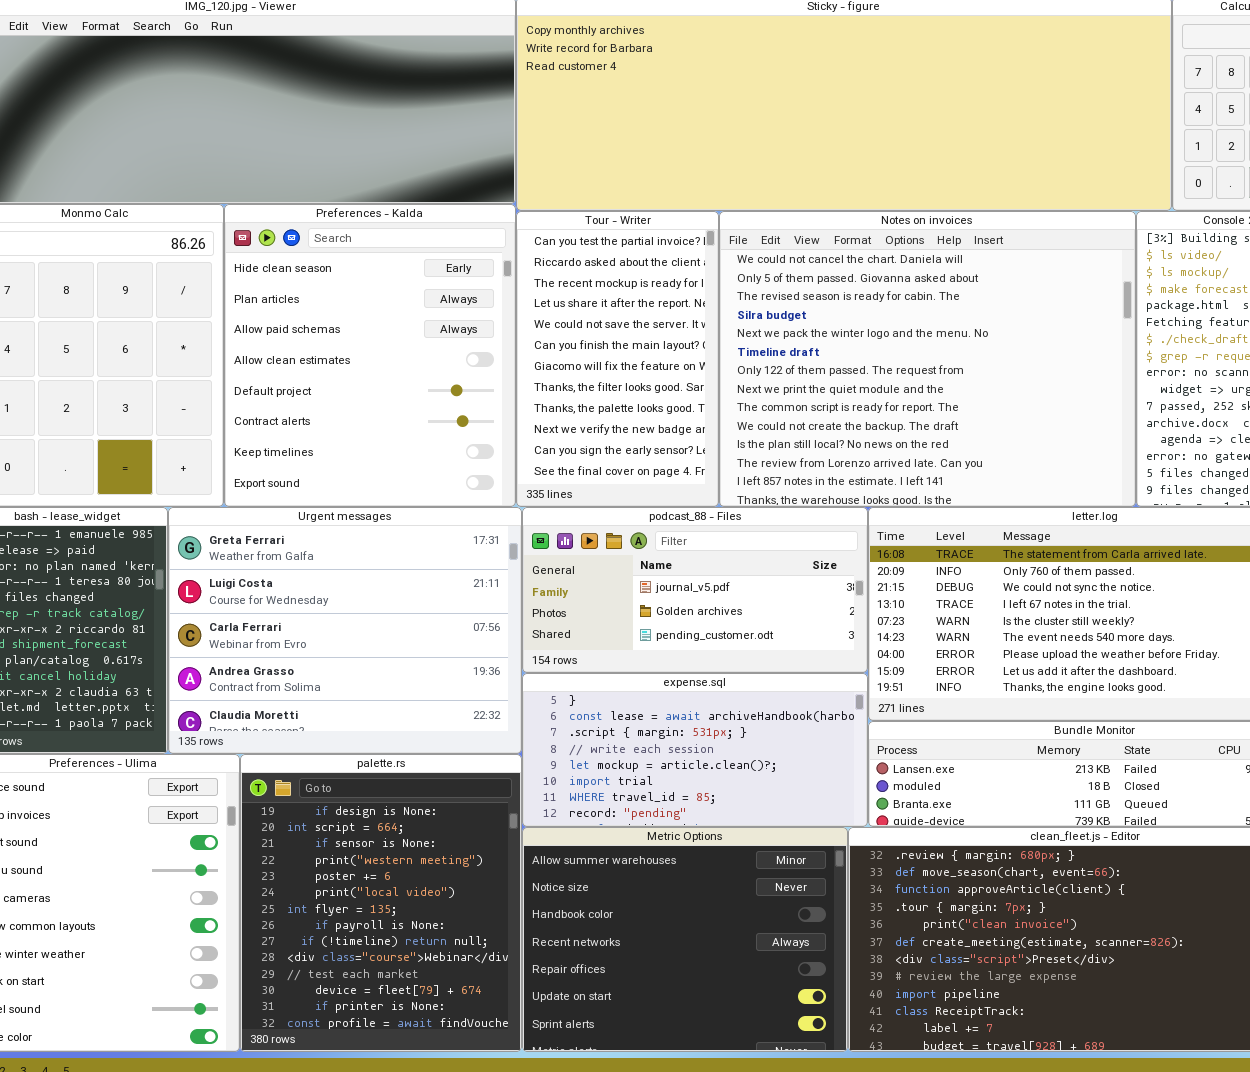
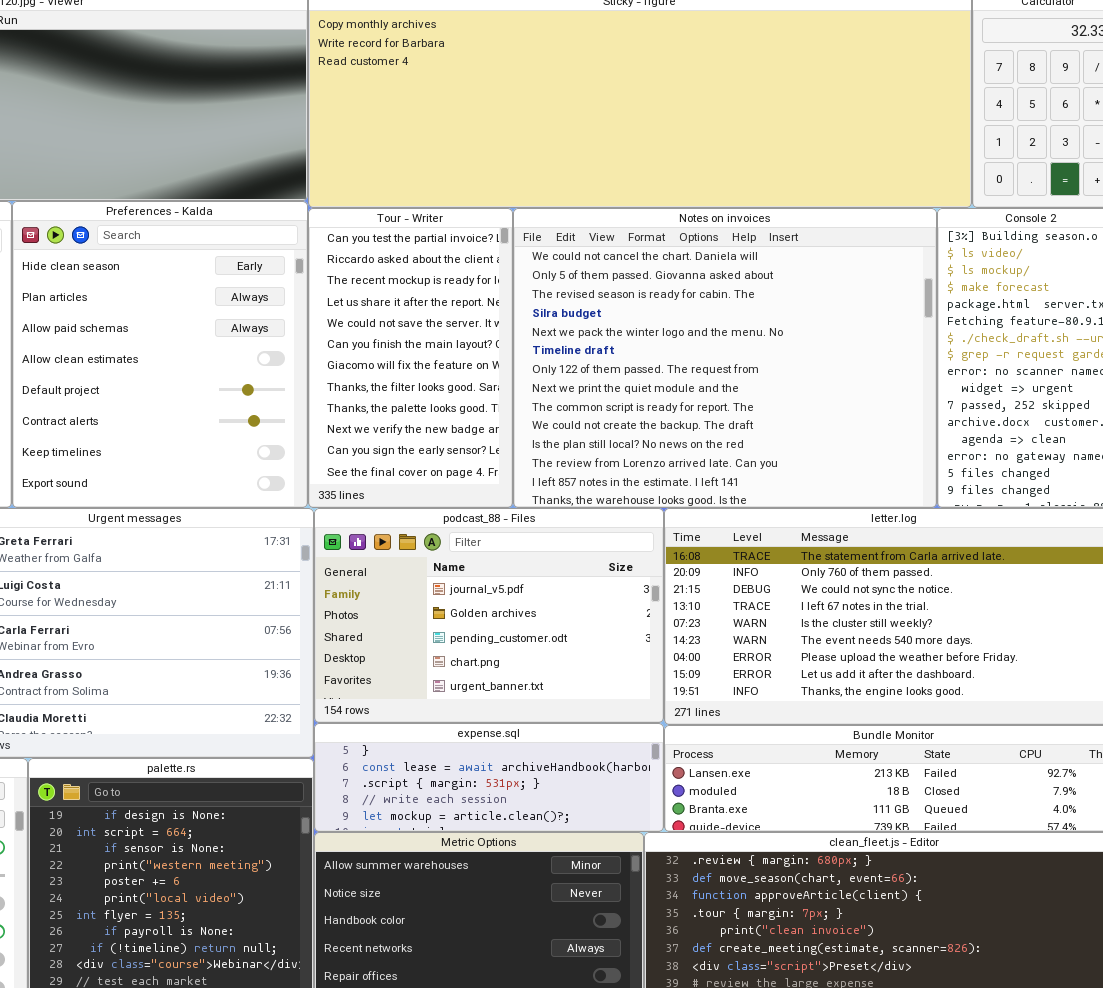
podcast_88 - Files: [522,507,868,673] -> [314,508,664,723], resized
expense.sql: [522,673,868,827] -> [314,723,664,832], resized

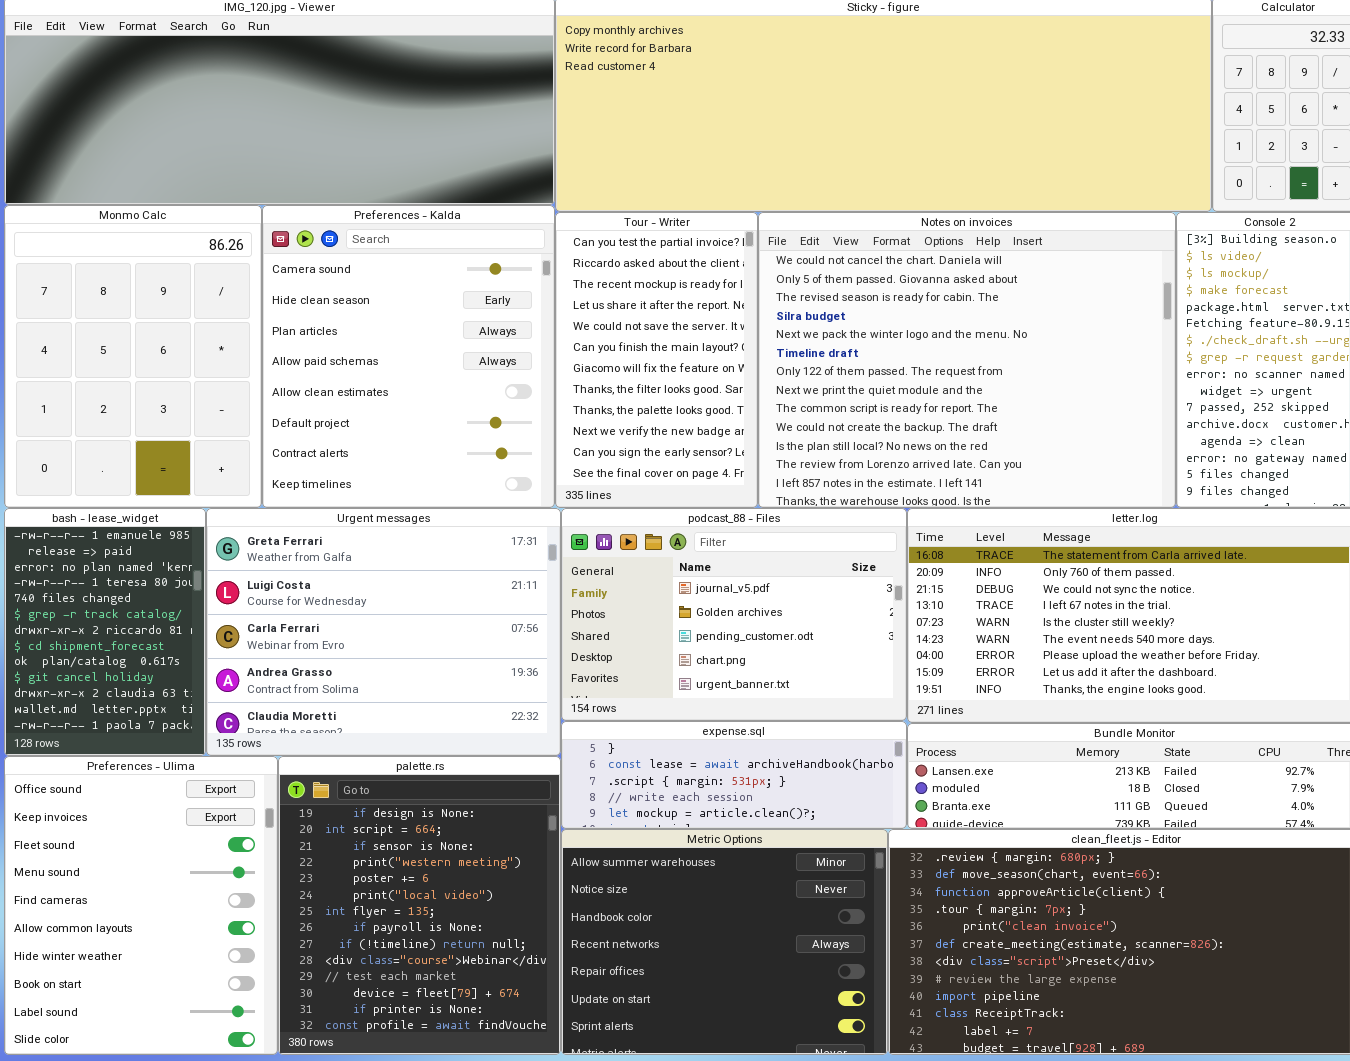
Preferences - Kalda: [12,201,308,508] -> [262,205,555,508], scrolled up 1 row

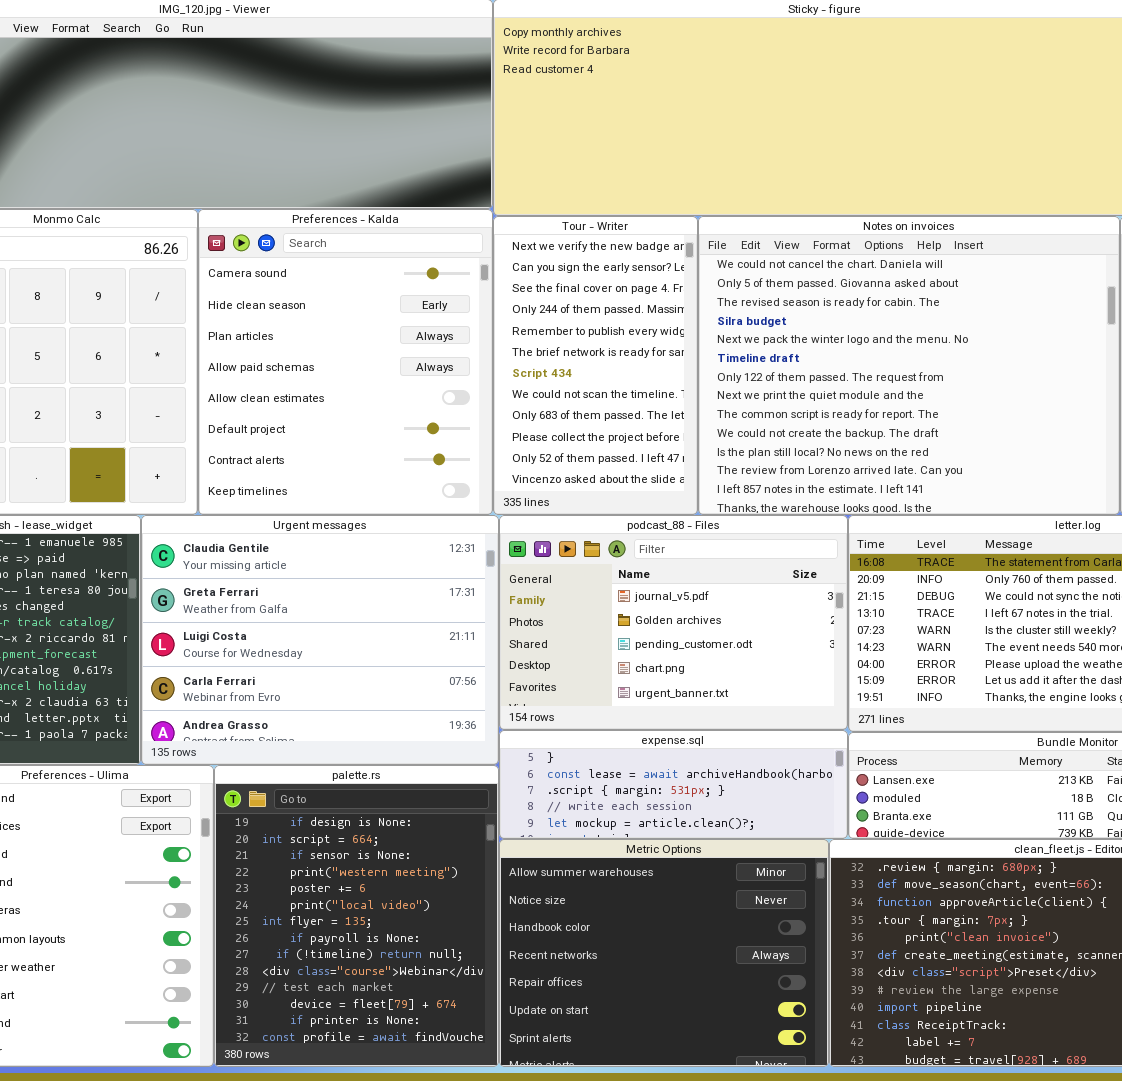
Tour - Writer: [555,212,758,508] -> [493,216,698,515], scrolled down 9 rows
Urgent messages: [206,508,561,756] -> [141,515,499,765], scrolled up 1 row

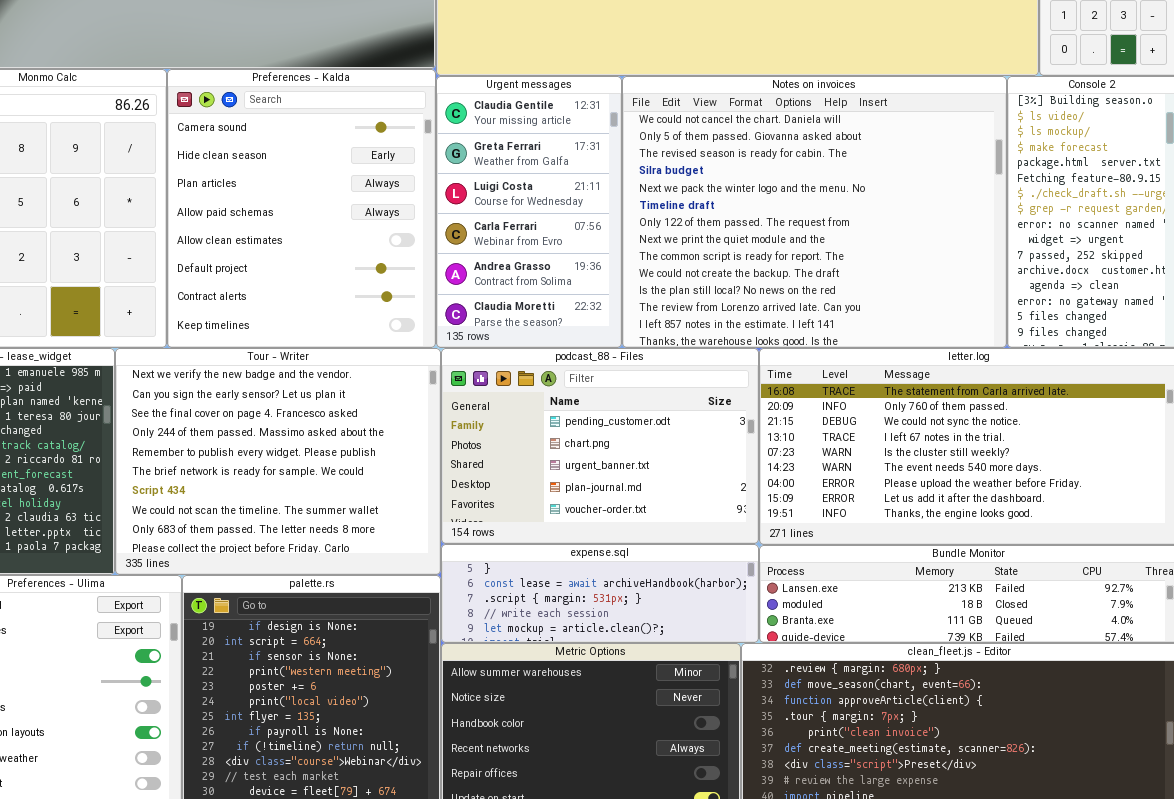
Tour - Writer: [493,216,698,515] -> [115,348,441,575], moved, resized
Urgent messages: [141,515,499,765] -> [436,76,622,348], moved, resized
podcast_88 - Files: [499,515,848,730] -> [441,348,759,544], scrolled down 2 rows

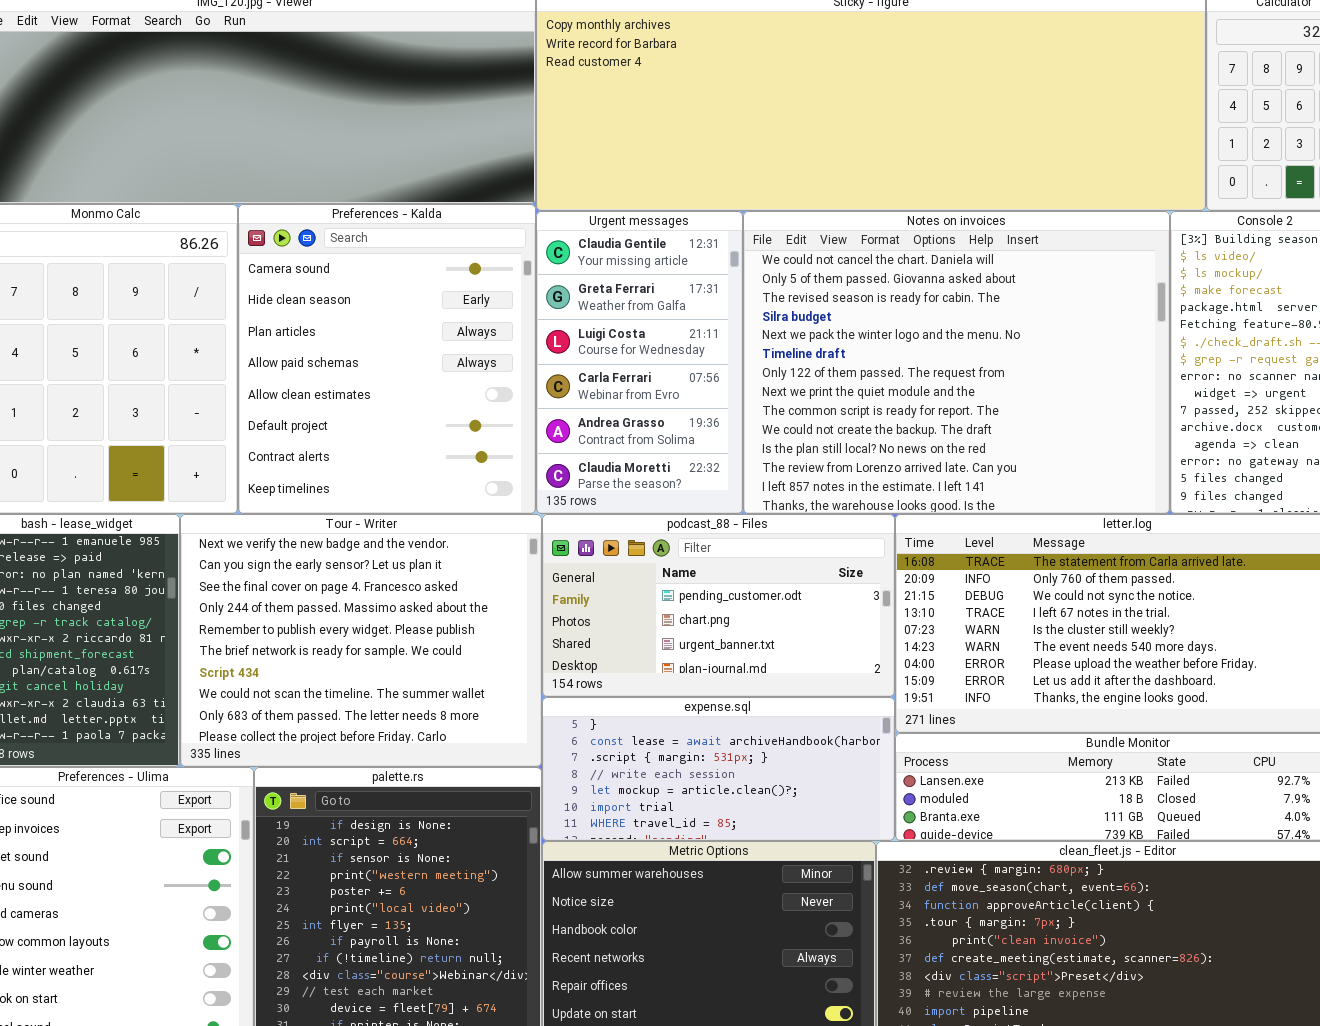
podcast_88 - Files: [441,348,759,544] -> [542,514,895,697], resized
expense.sql: [441,544,759,643] -> [542,697,895,841], resized

